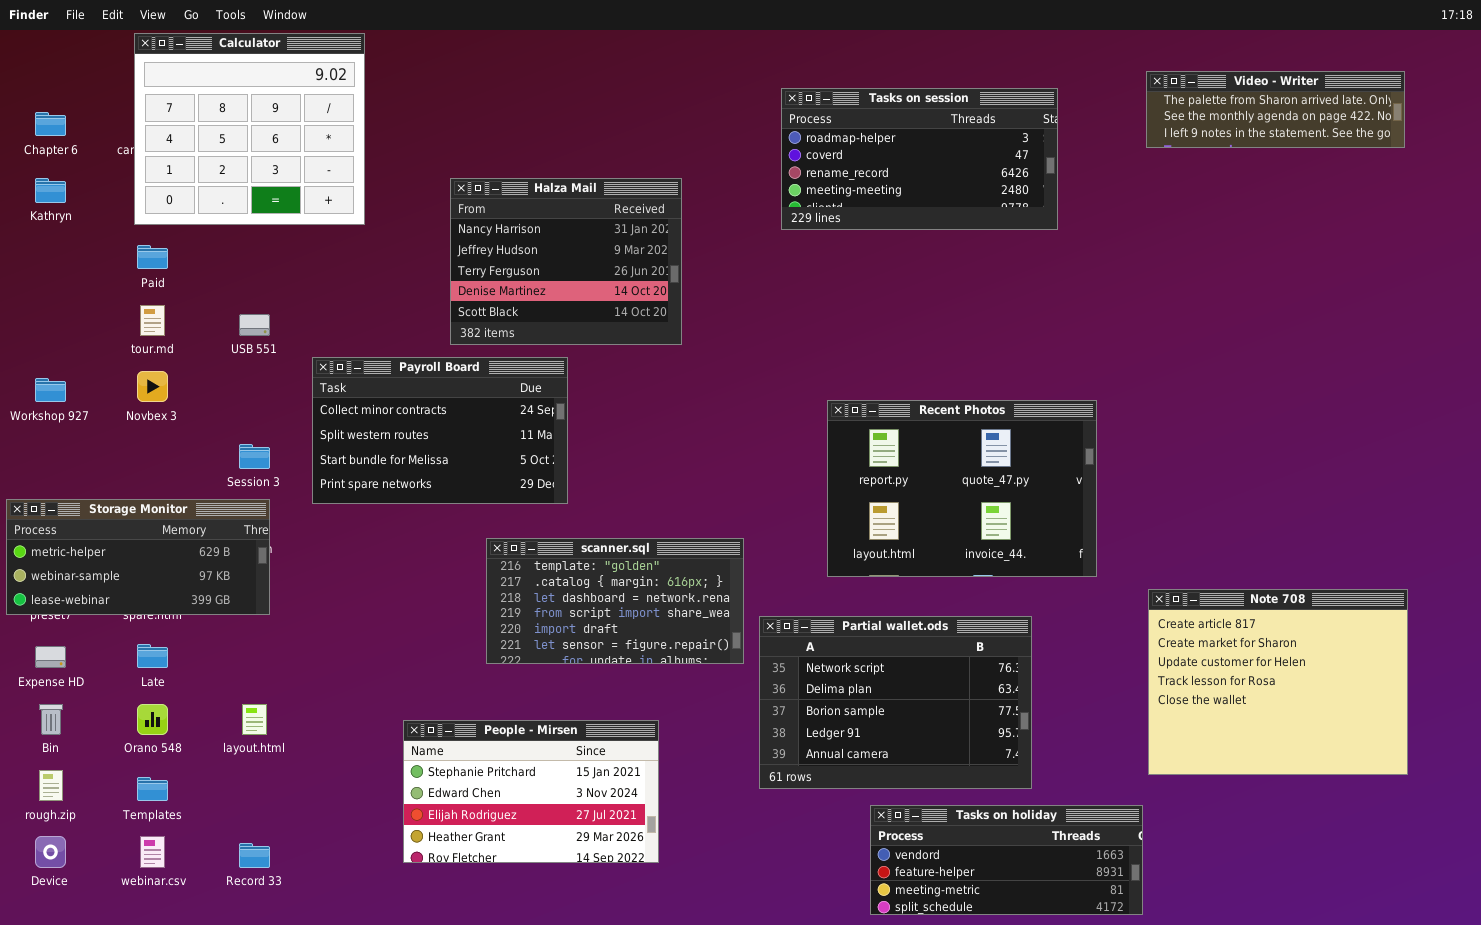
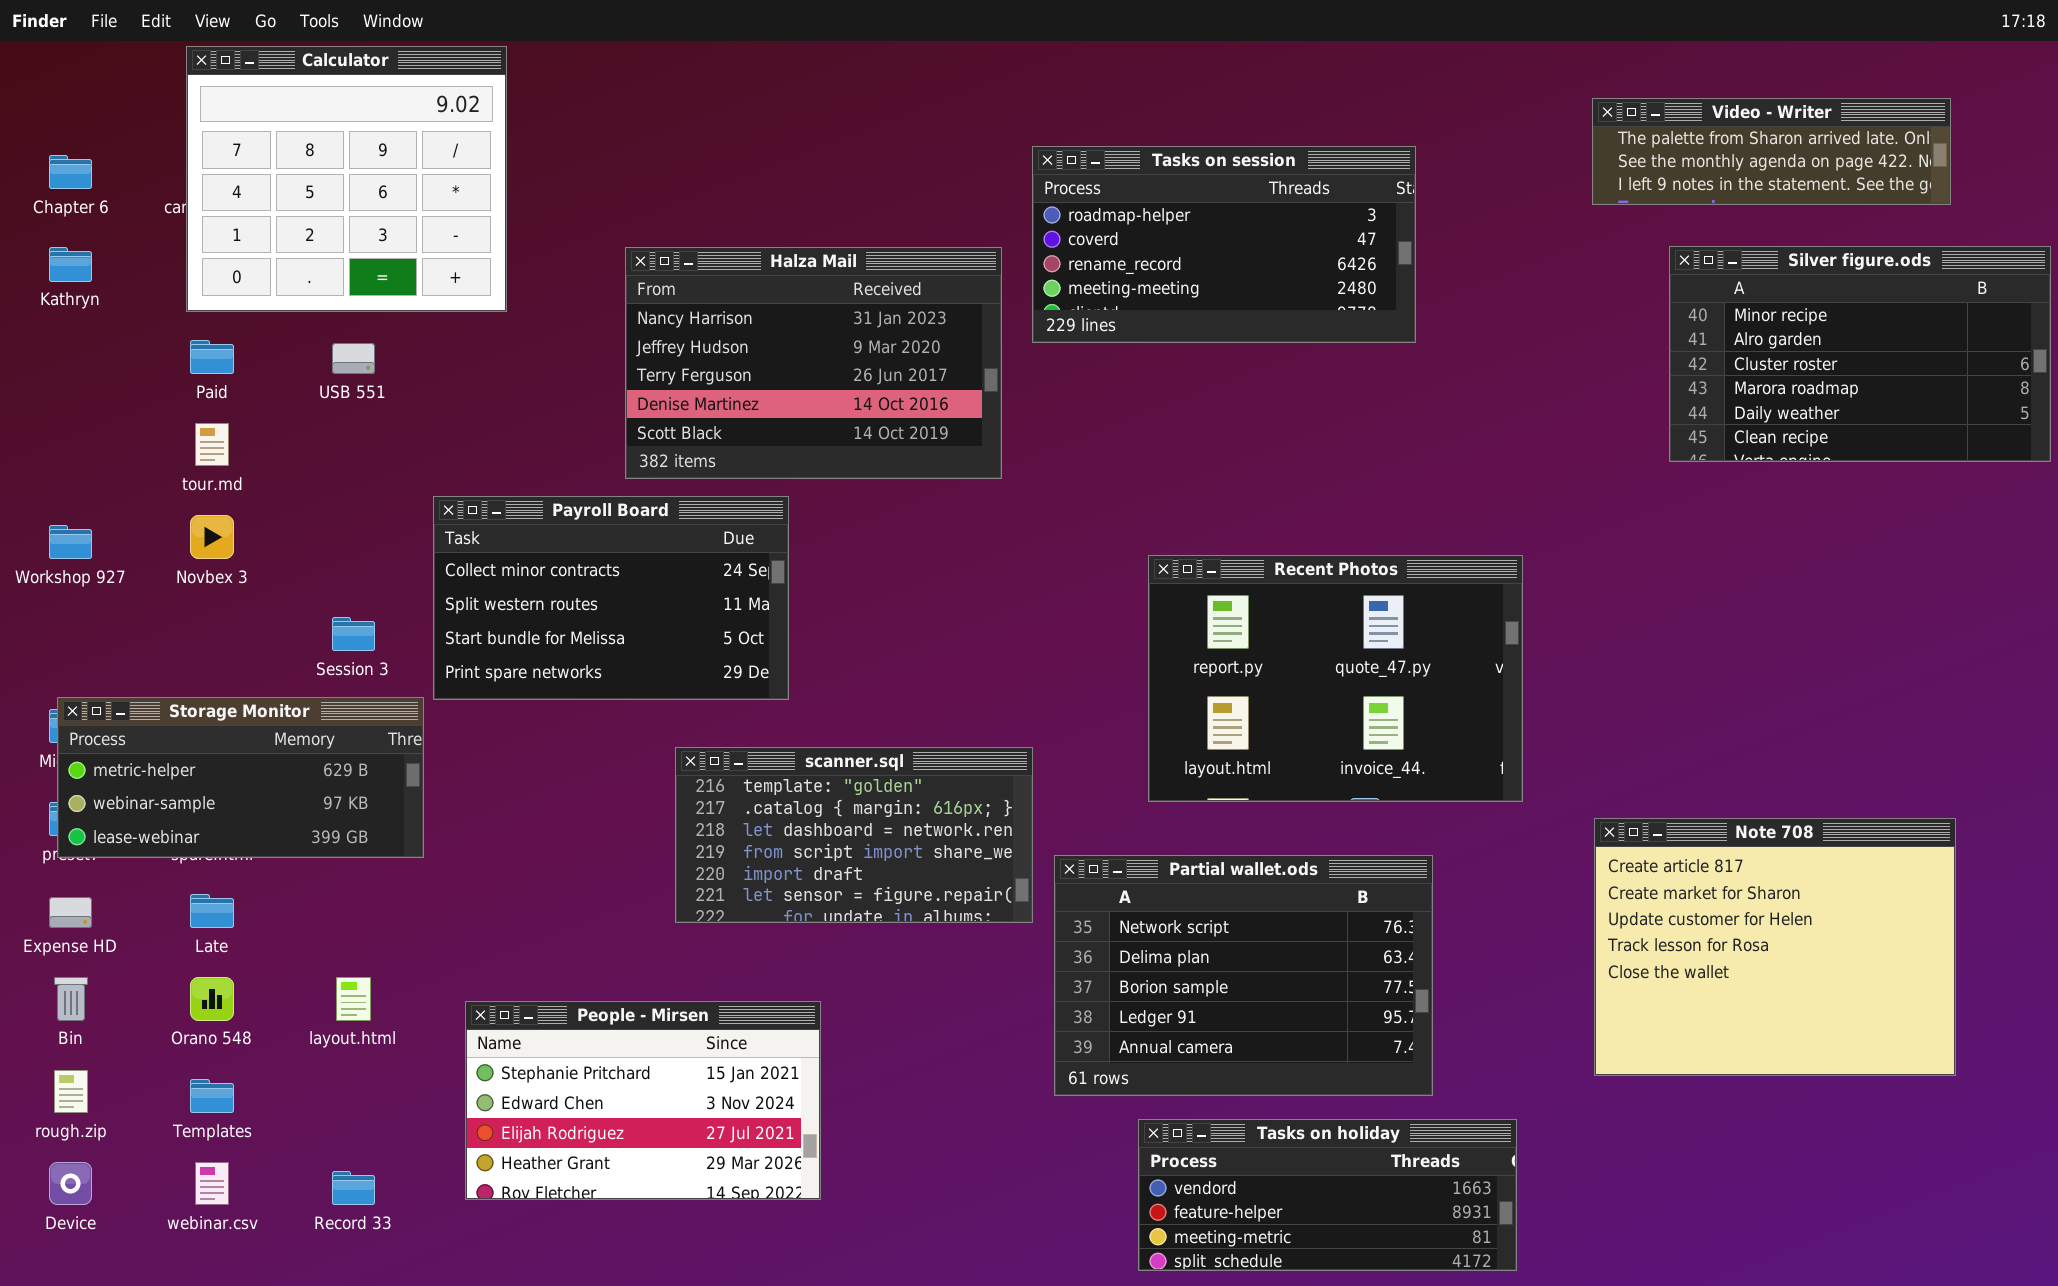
Tasks on session: [781,88,1058,230] -> [1032,146,1416,343], moved
Silver figure.ods: none -> [1669,246,2051,462], opened
Halza Mail: [450,178,682,345] -> [625,247,1002,479], resized
USB 551: [239,314,270,336] -> [332,343,375,374], moved
Storage Monitor: [6,499,270,615] -> [57,697,424,858], moved
People - Mirsen: [403,720,659,863] -> [465,1001,821,1200], moved
Tasks on holiday: [870,805,1143,915] -> [1138,1119,1517,1271], moved

